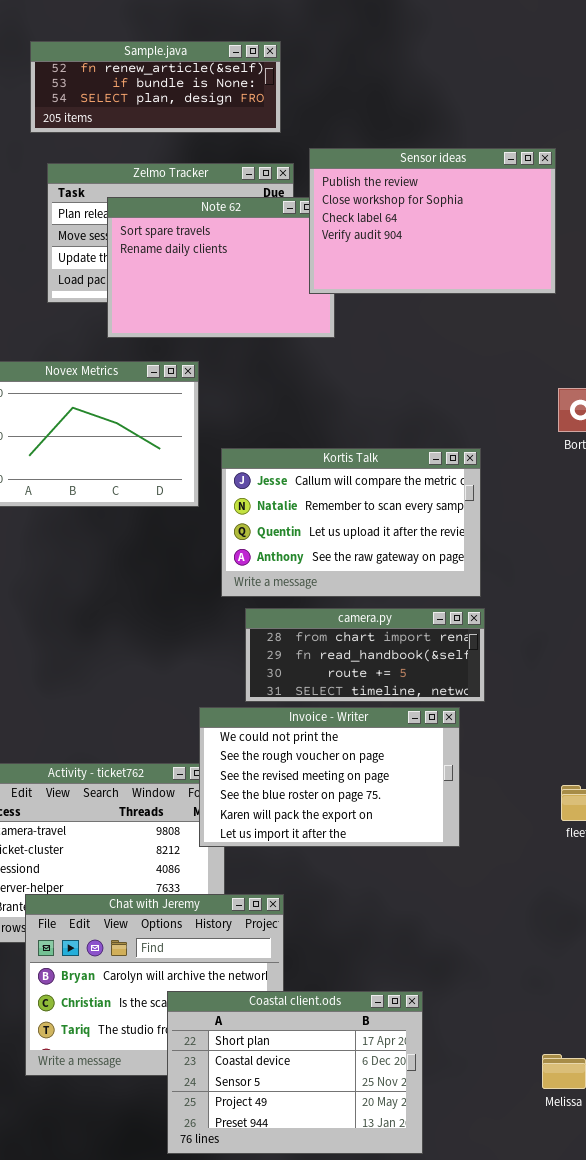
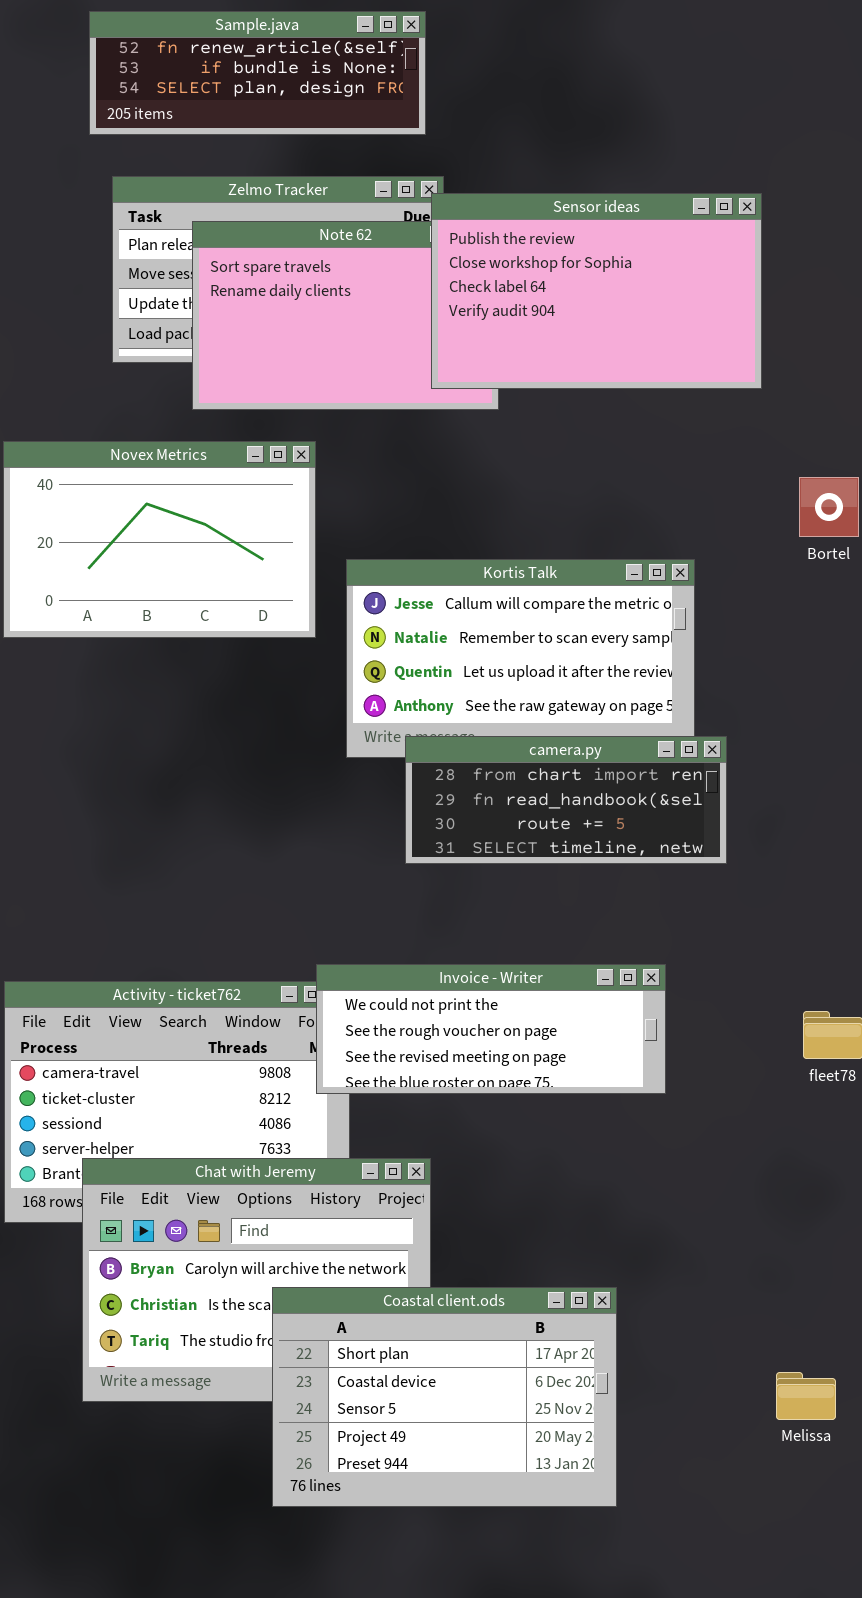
Sensor ideas: [309,148,556,294] -> [431,193,762,389], moved
camera.py: [245,608,485,702] -> [405,736,727,864], moved
Invoice - Writer: [199,707,460,847] -> [316,964,666,1094], resized

